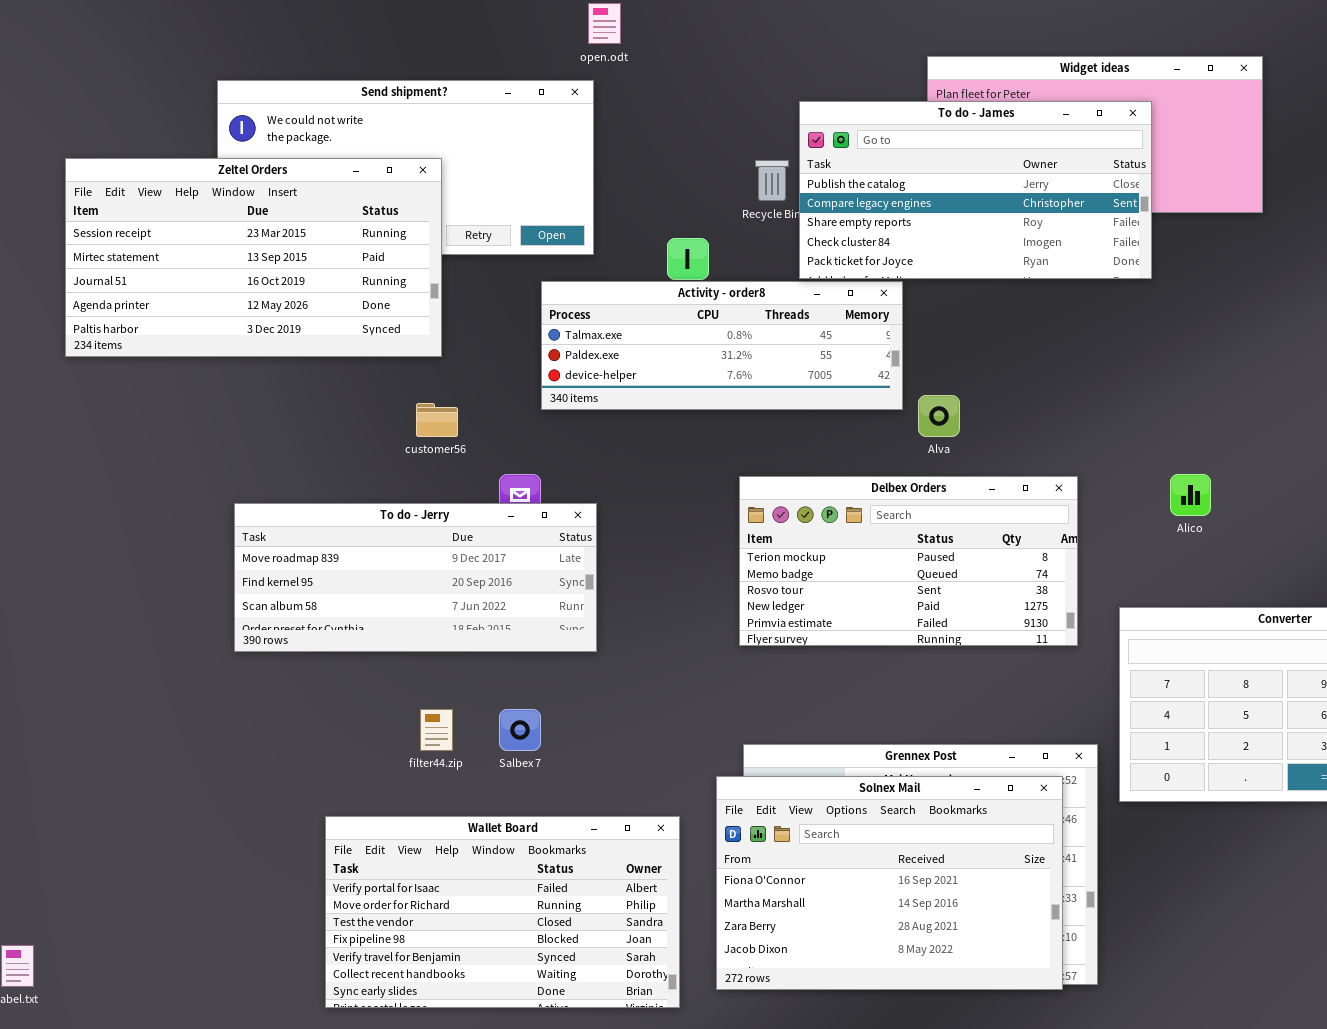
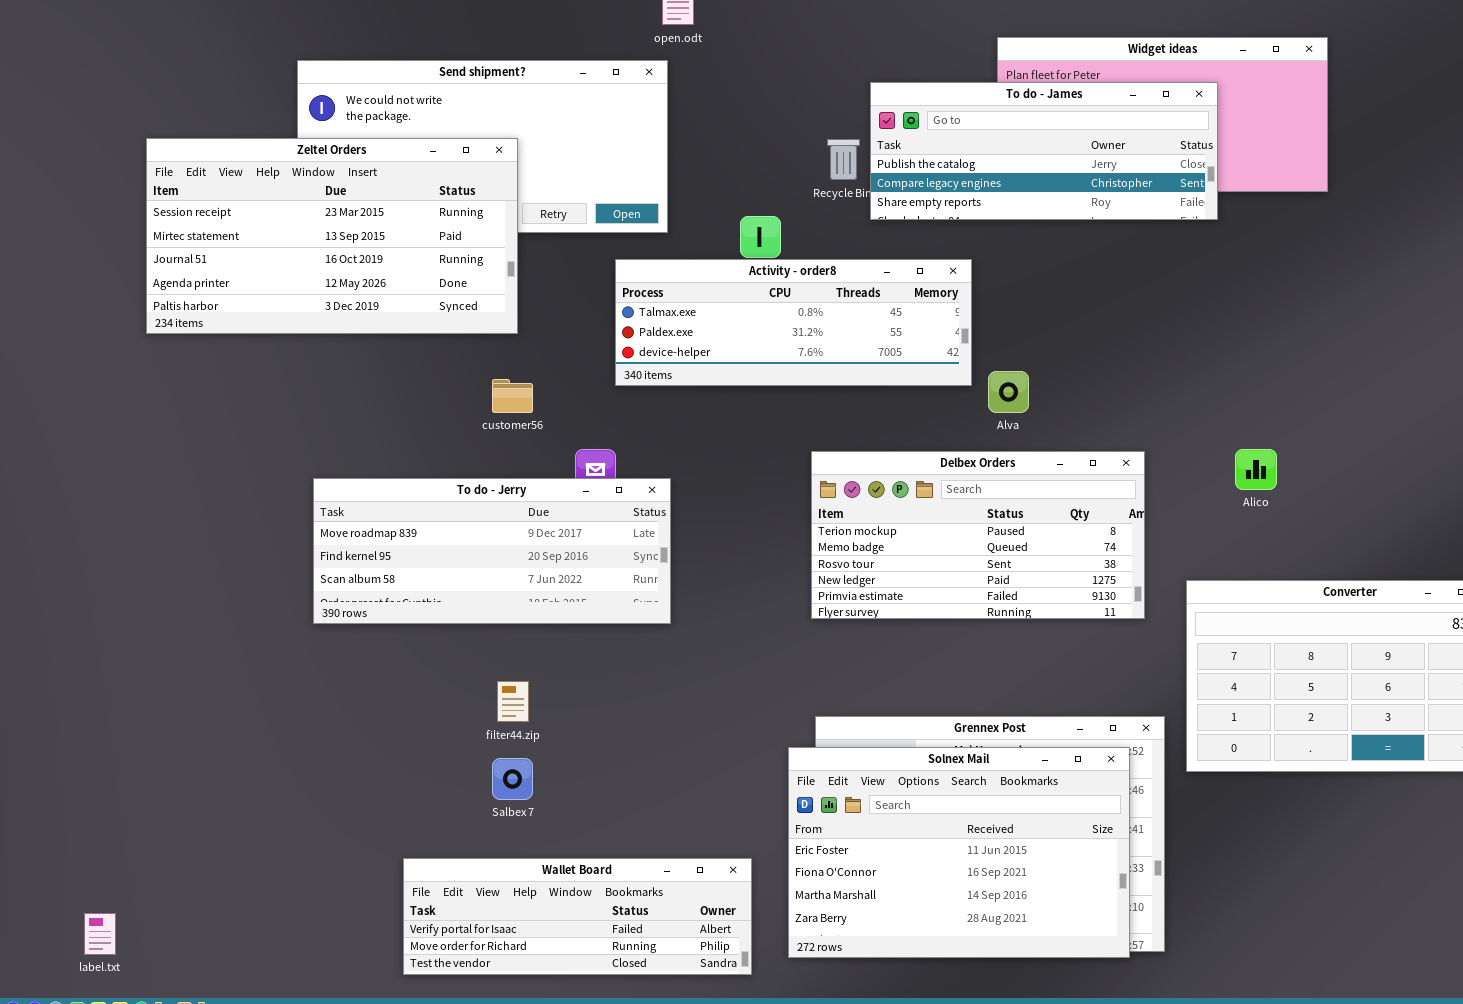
To do - James: [799,101,1152,279] -> [870,82,1218,220], resized
Salbex 7: [499,709,541,751] -> [492,758,533,800], moved
Solnex Mail: [716,776,1063,990] -> [788,747,1130,958], scrolled up 1 row
Wallet Board: [325,816,680,1008] -> [403,858,752,975], resized

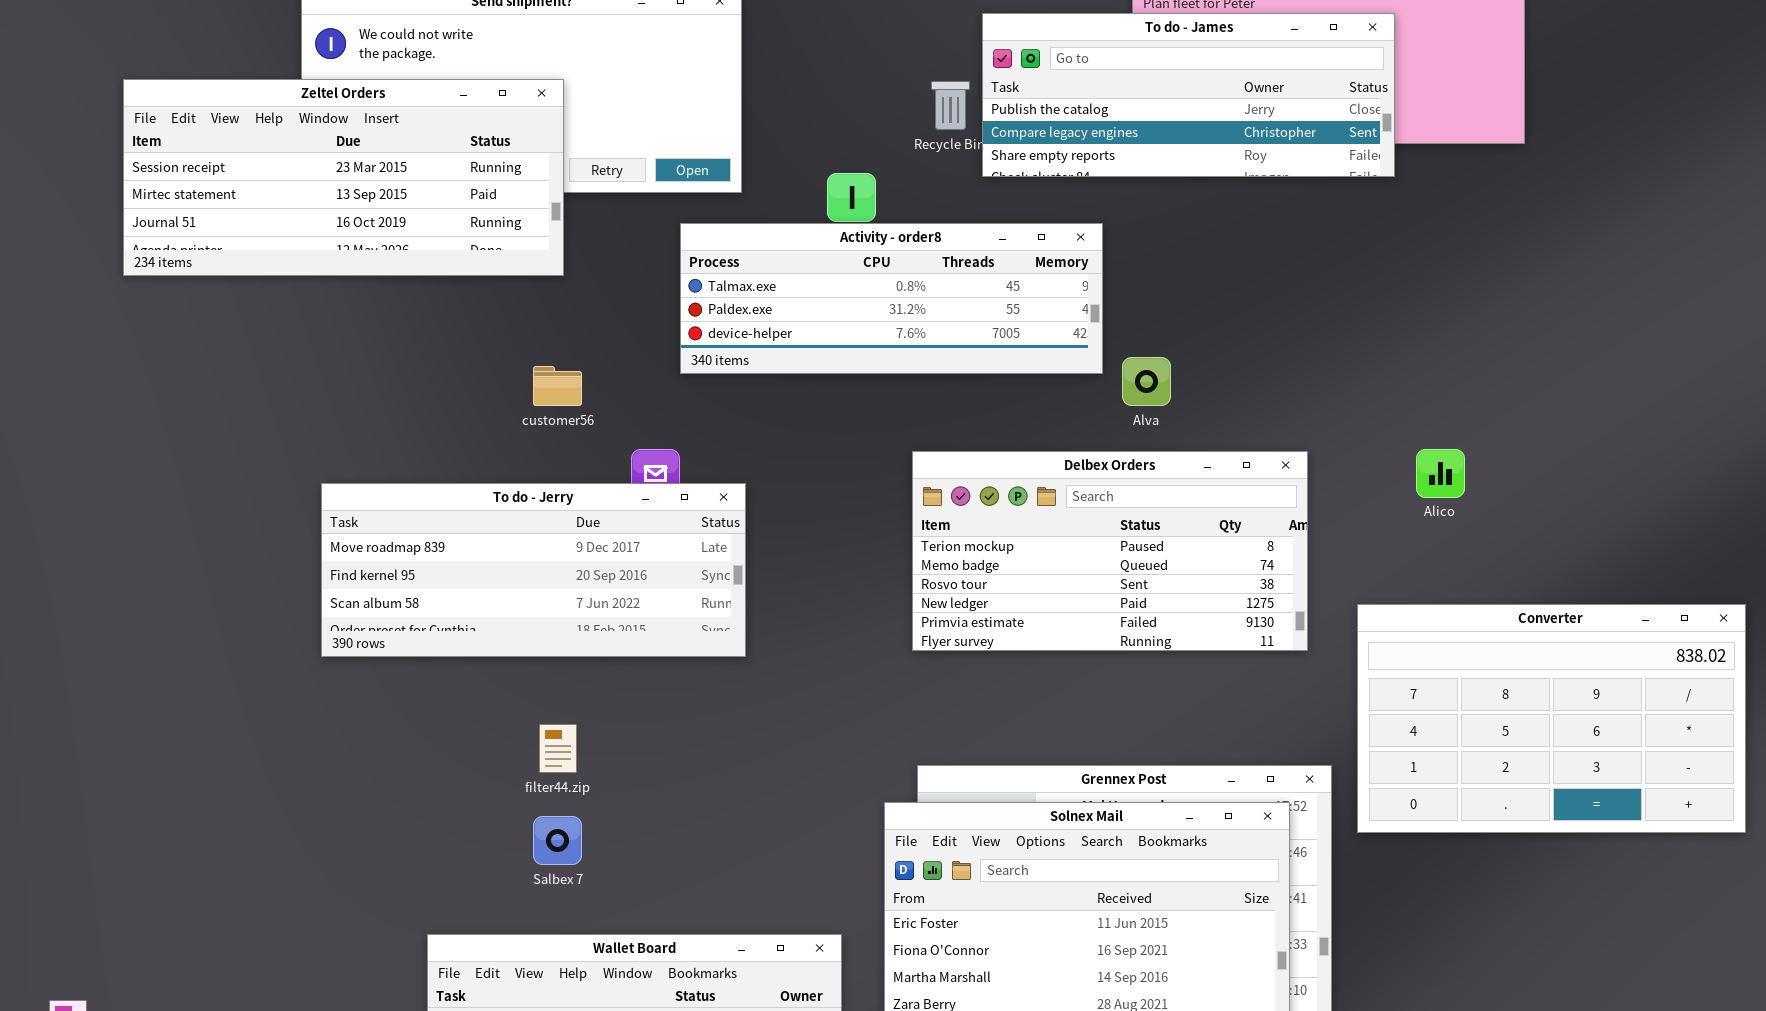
Zeltel Orders: [146,138,518,334] -> [123,79,564,276], resized

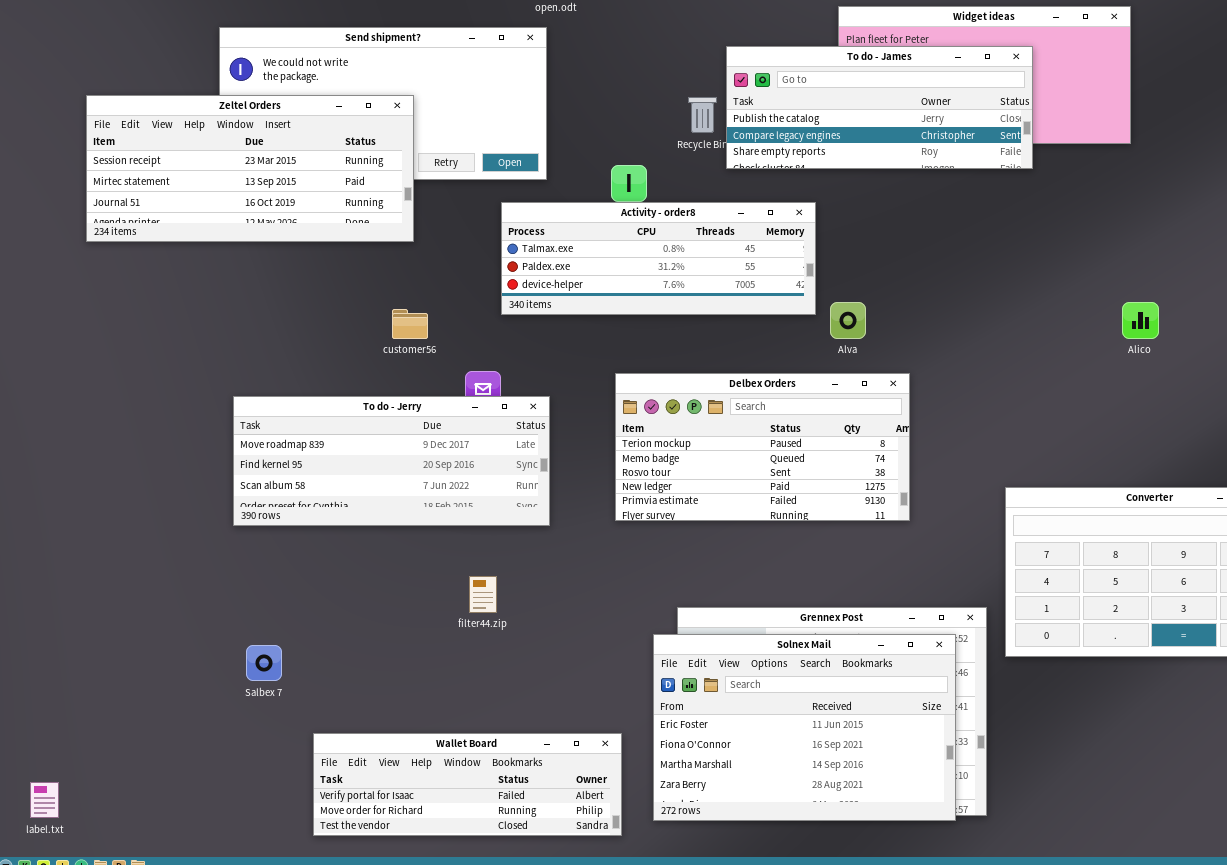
Alico: [1416,449,1465,498] -> [1122,302,1159,339], moved
Delbex Orders: [912,451,1308,651] -> [615,373,910,521], moved
filter44.zip: [539,724,577,773] -> [469,576,497,613], moved
Salbex 7: [533,816,582,865] -> [246,645,282,681], moved

